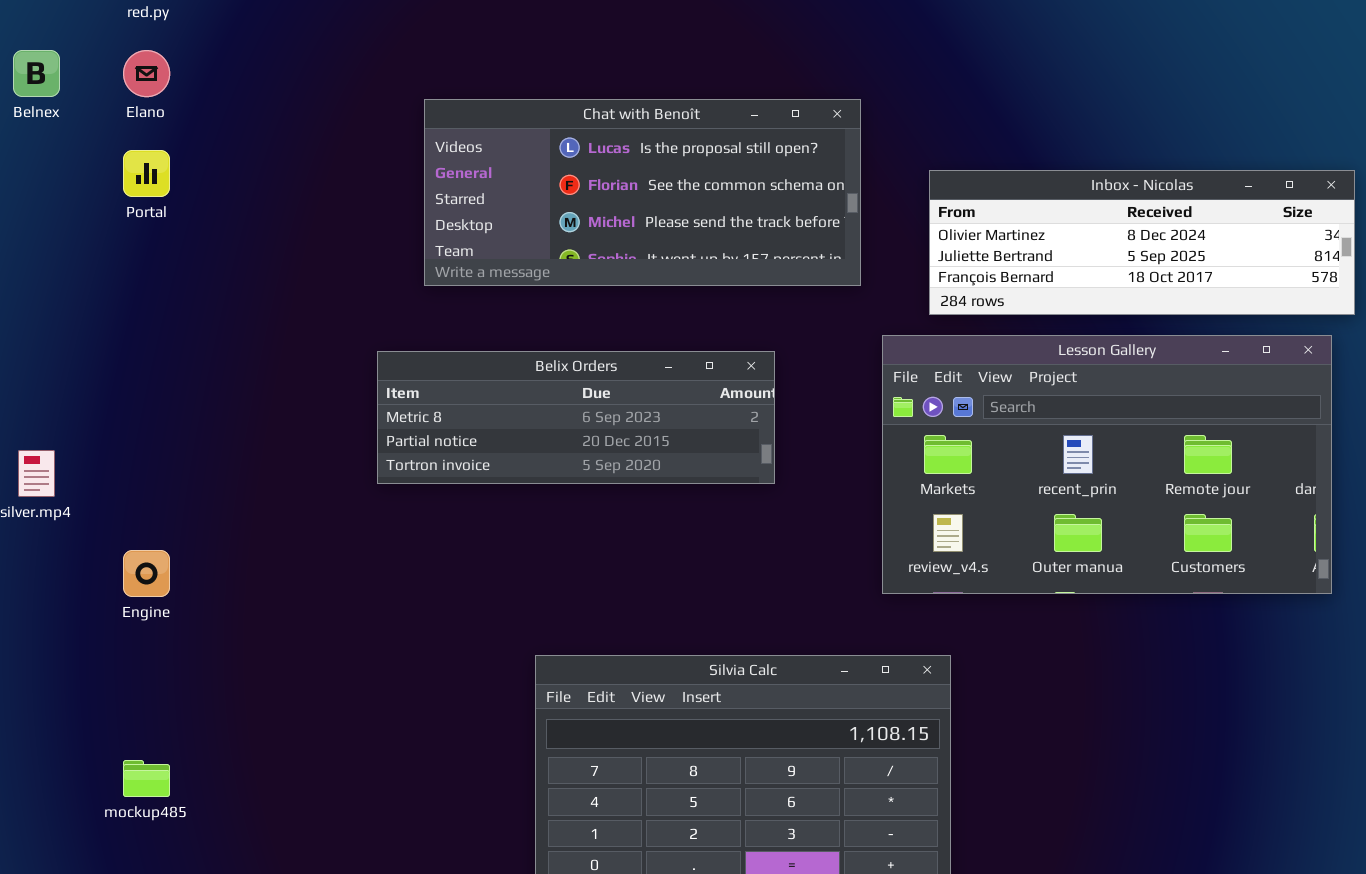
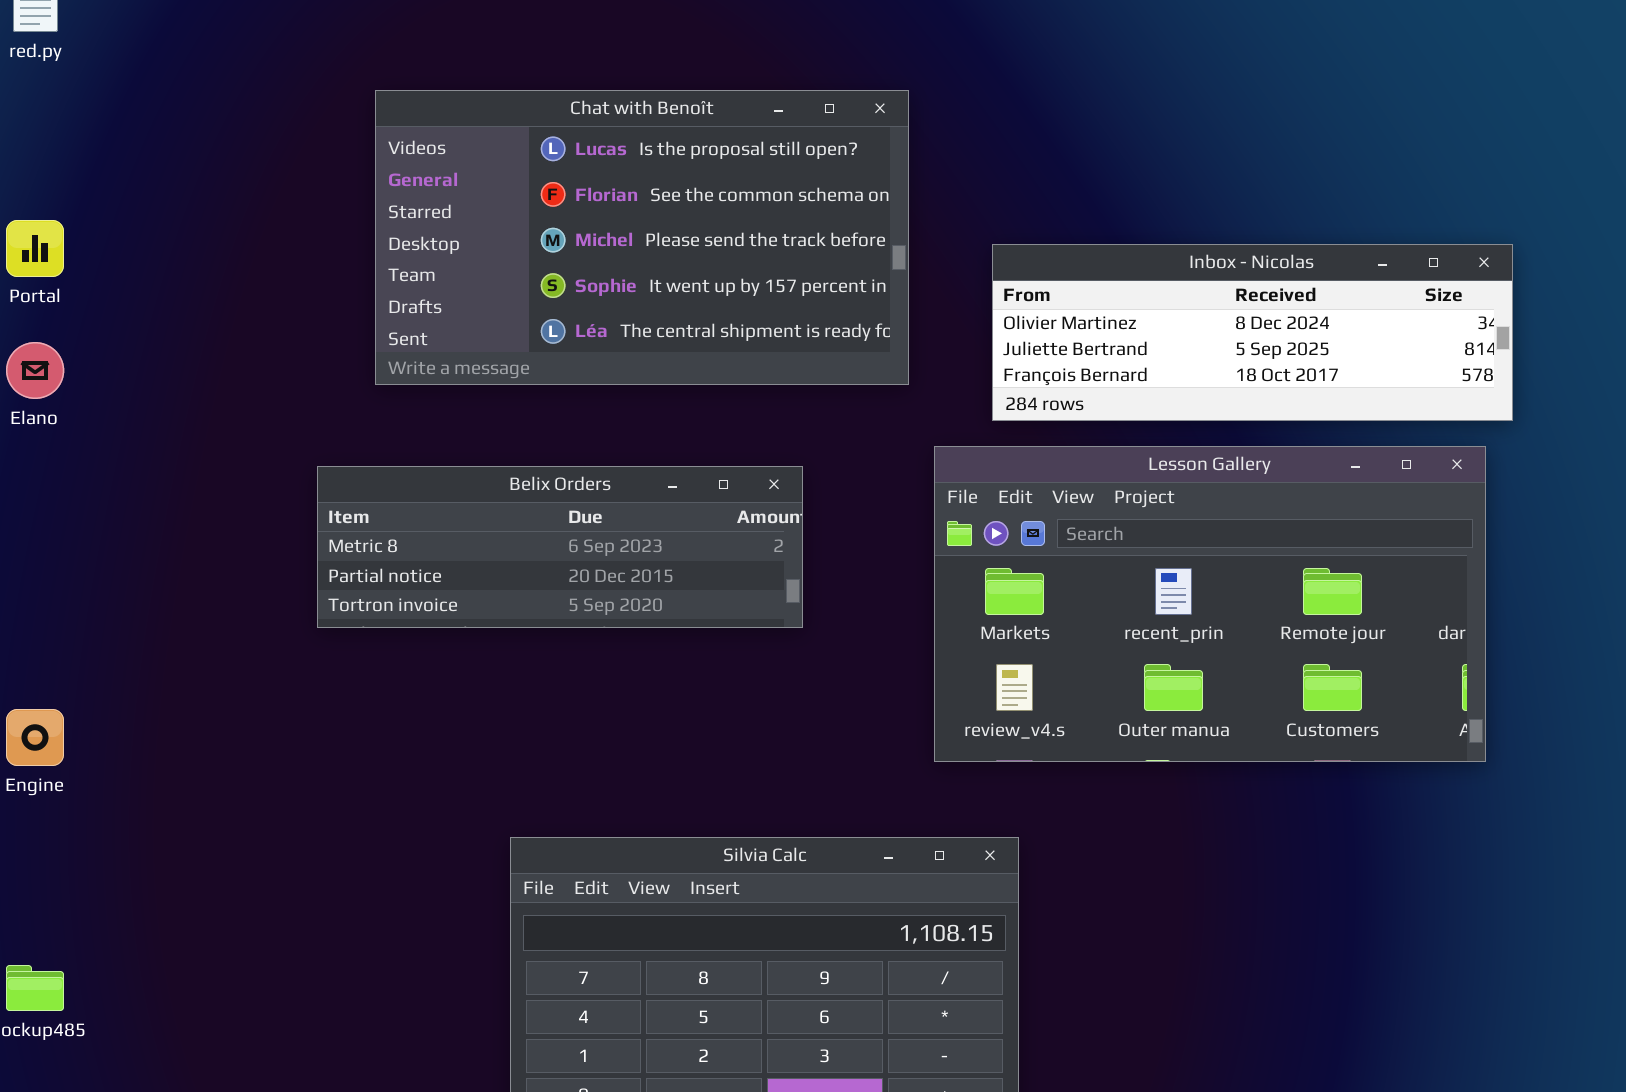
Elano: [123,50,170,97] -> [6,342,64,399], moved
Chat with Benoît: [424,99,861,286] -> [375,90,909,385], resized

